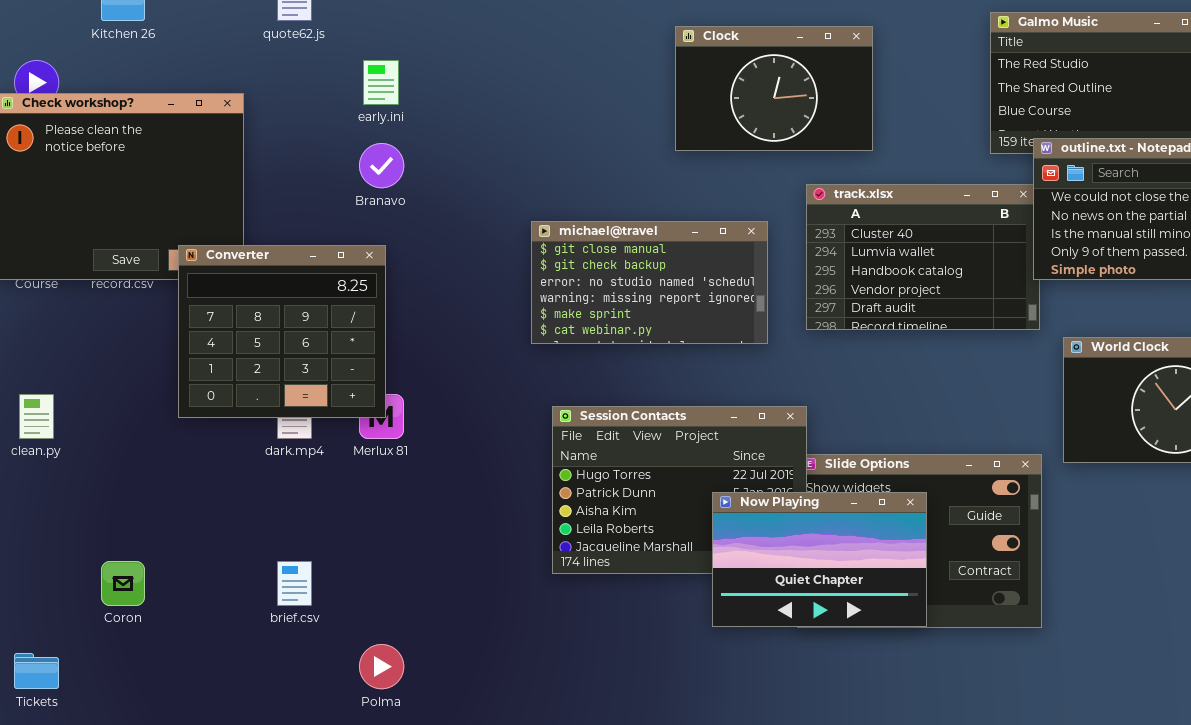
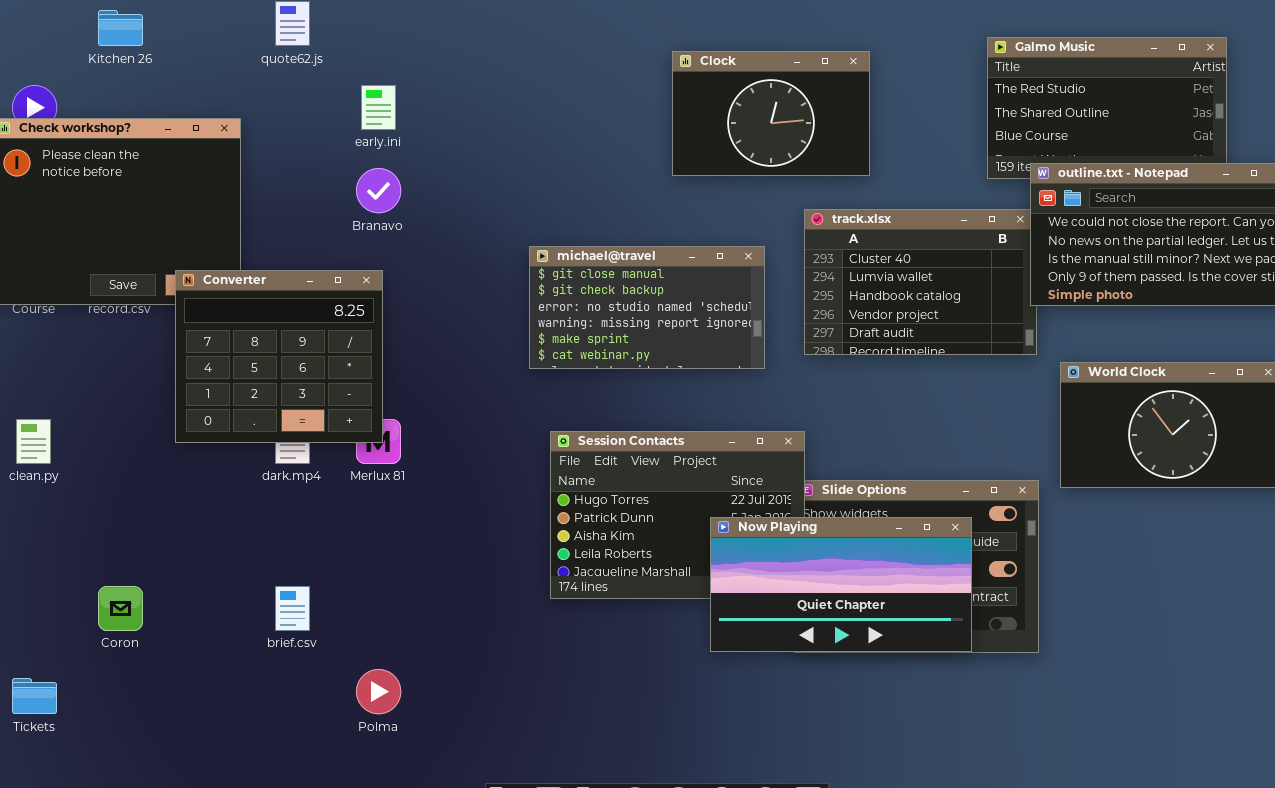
Now Playing: [712,492,927,627] -> [710,517,972,652], resized

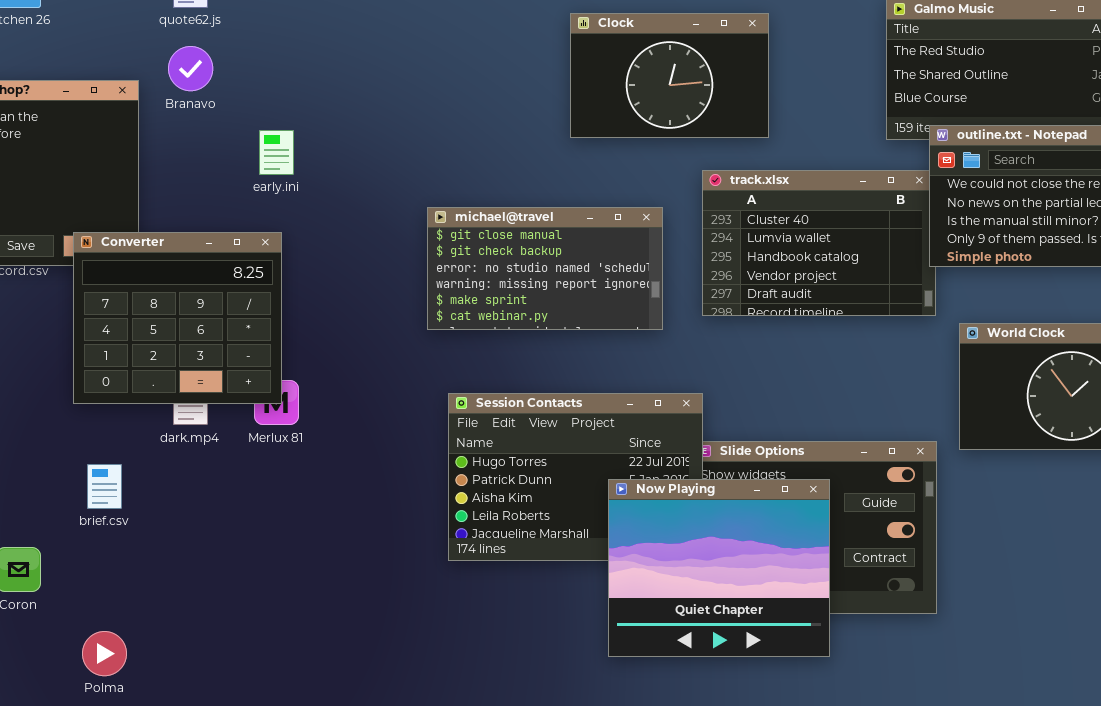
early.ini: [361,85,396,130] -> [259,130,294,175], moved
Branavo: [356,168,401,213] -> [168,46,213,91], moved
Now Playing: [710,517,972,652] -> [608,479,830,657], resized
brief.csv: [275,586,310,631] -> [87,464,122,509], moved
Polma: [356,669,401,714] -> [82,631,127,676], moved

